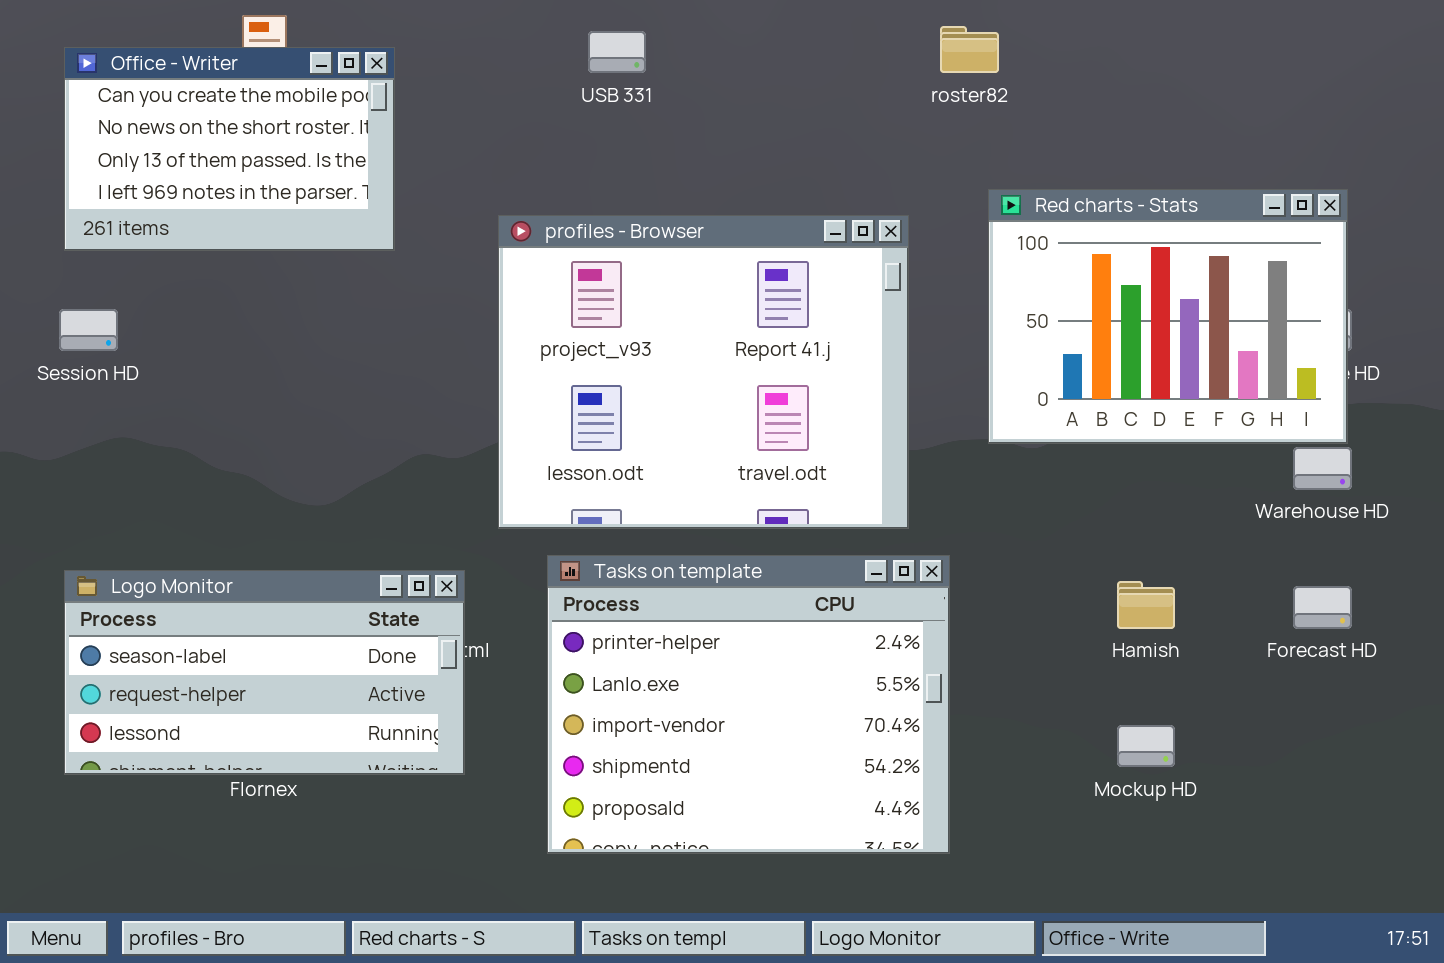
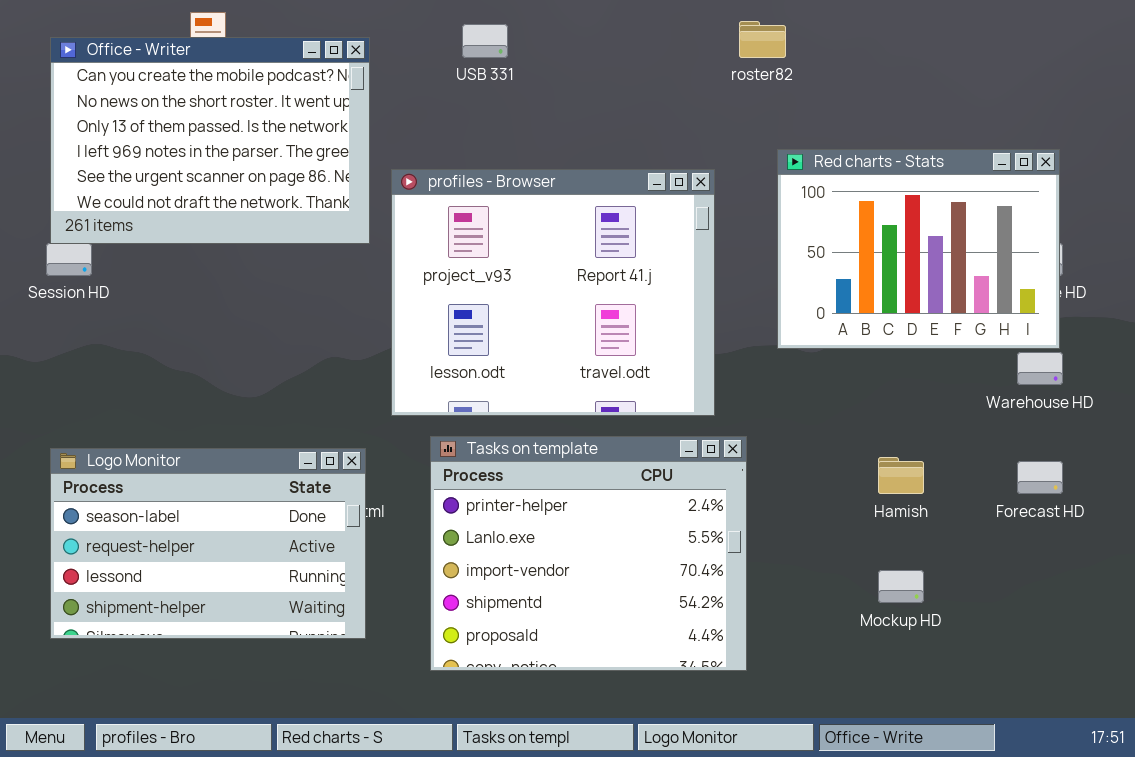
Office - Writer: [64,47,395,251] -> [50,37,370,244], resized
Logo Monitor: [64,570,465,775] -> [50,448,366,639], resized

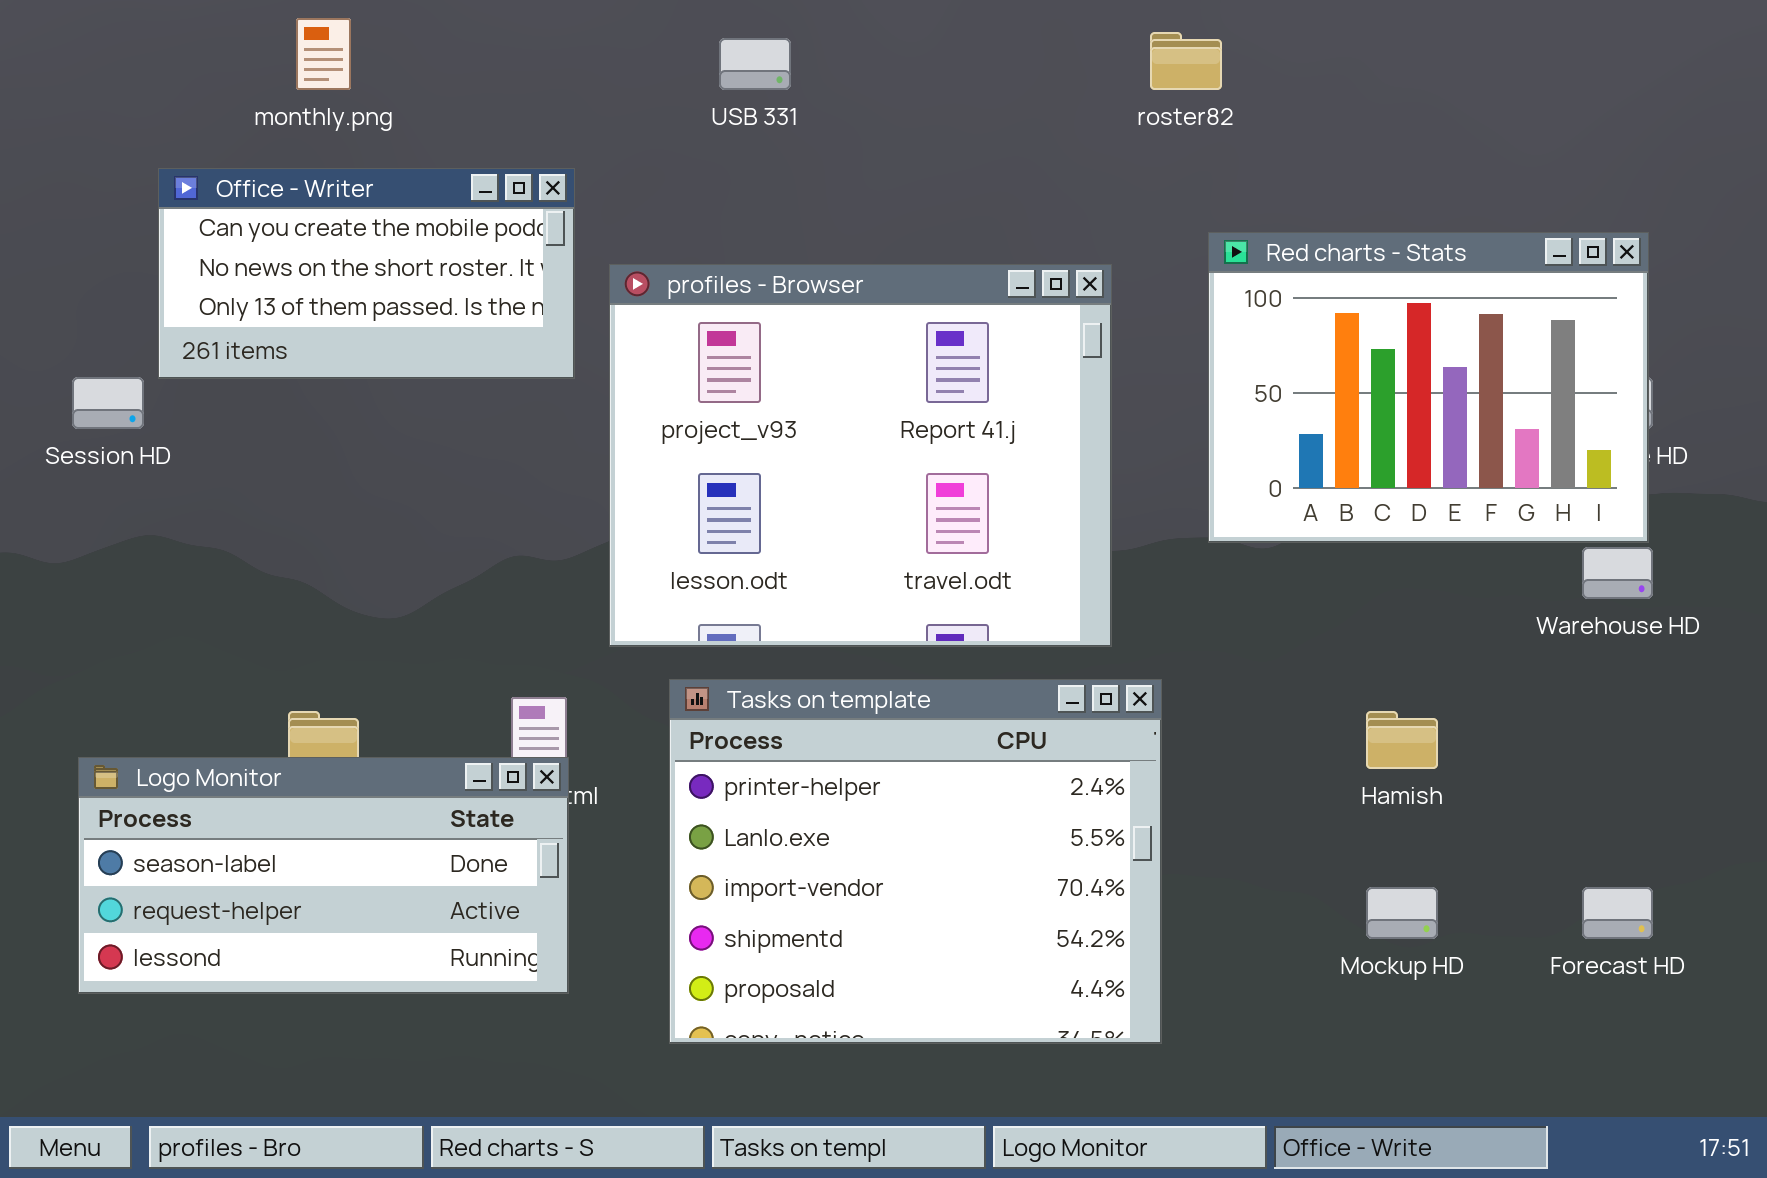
Office - Writer: [50,37,370,244] -> [158,168,575,379], resized
Logo Monitor: [50,448,366,639] -> [78,757,569,994], resized
Forecast HD: [1017,461,1063,494] -> [1582,887,1653,939], moved

